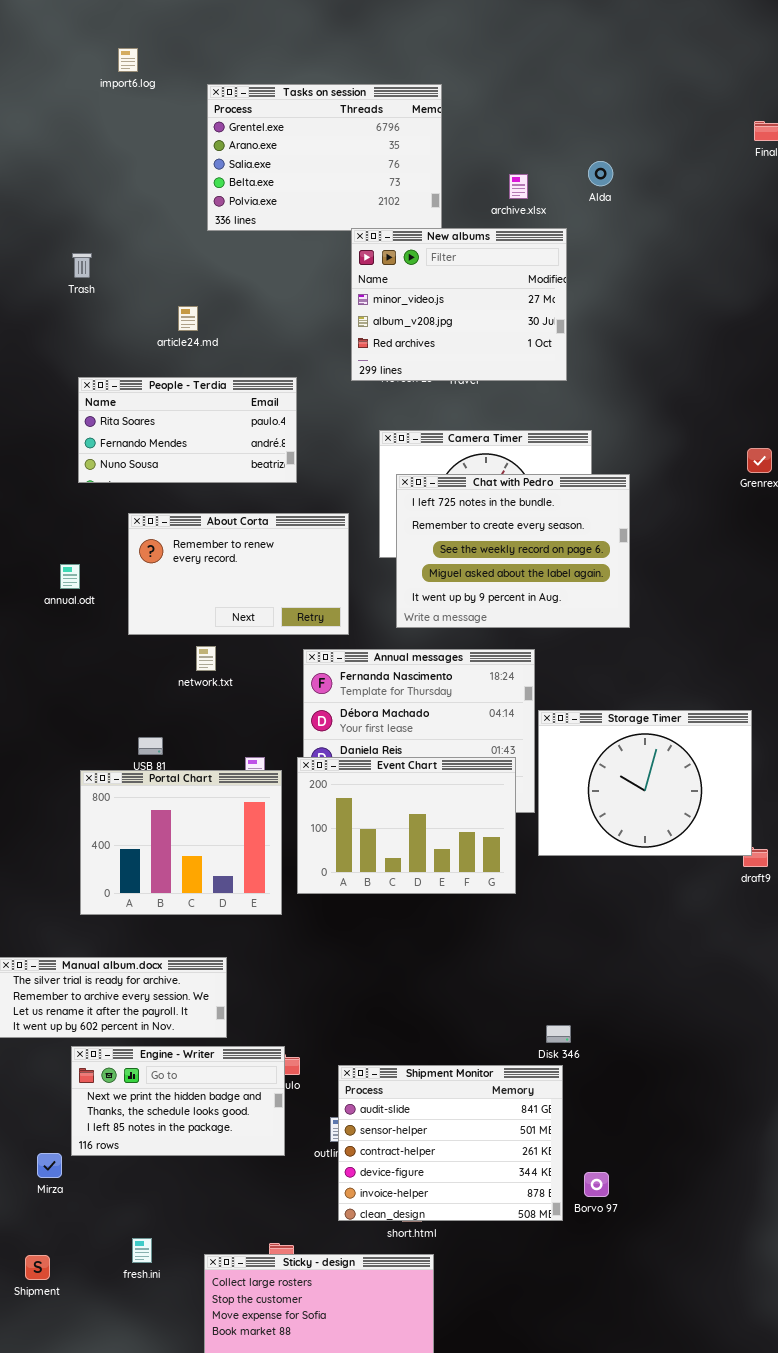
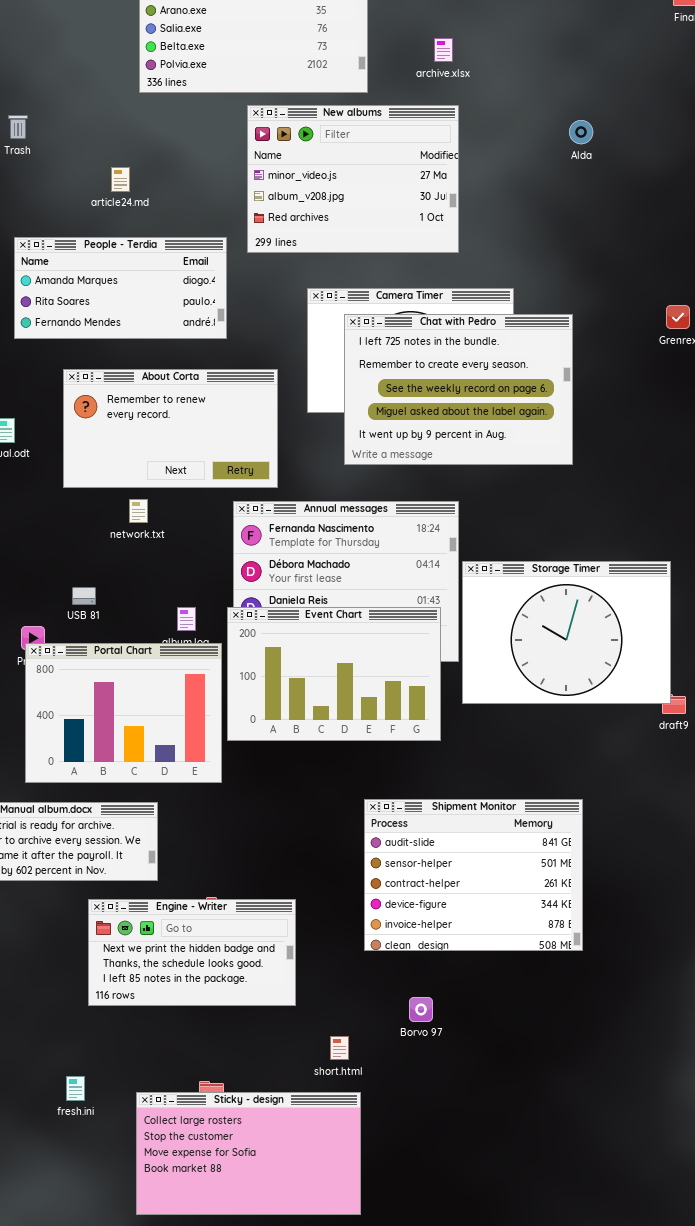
Alda: [588,161,613,186] -> [569,120,593,144], moved
New albums: [351,228,567,381] -> [247,105,459,253], moved
People - Terdia: [78,377,297,483] -> [14,237,227,339], scrolled up 1 row
Chat with Pedro: [396,474,630,628] -> [344,314,573,465], moved
Portal Chart: [80,770,282,915] -> [25,643,222,783], moved
Engine - Writer: [71,1046,285,1156] -> [88,899,296,1006], moved
Shipment Monitor: [338,1065,563,1221] -> [364,799,583,951], moved
Borvo 97: [584,1172,609,1197] -> [409,997,433,1022], moved

